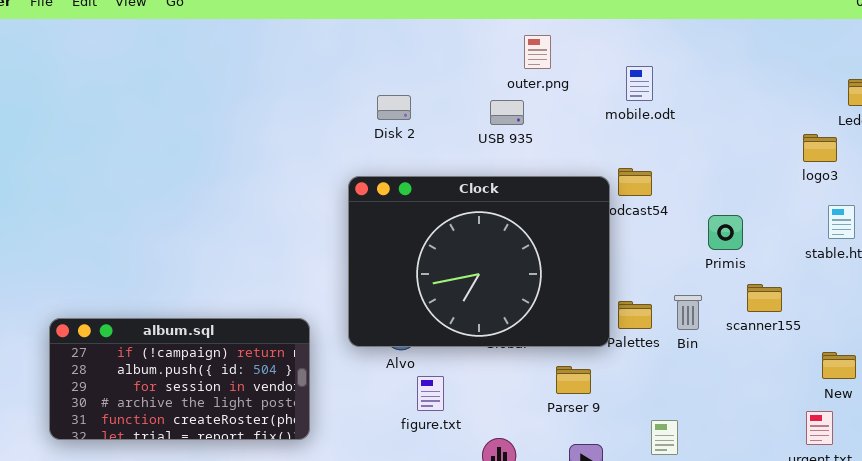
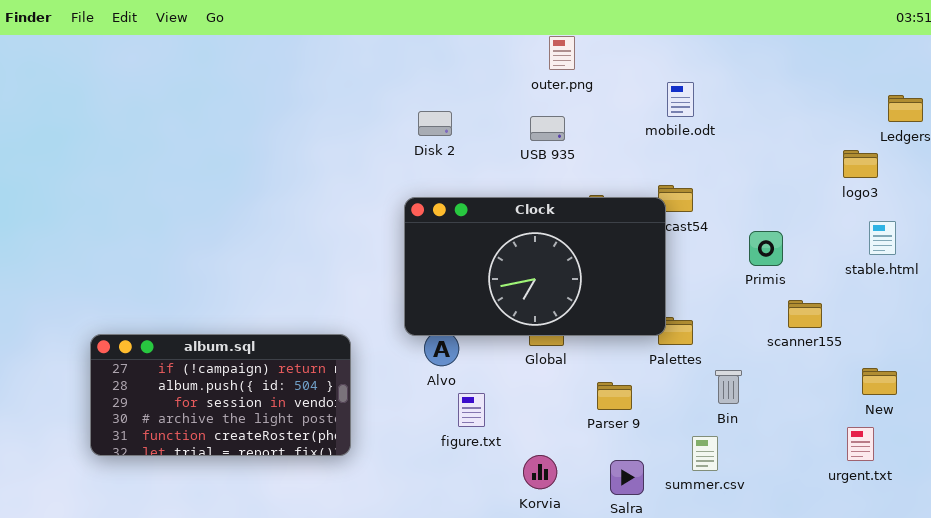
outer.png: [524,35,551,69] -> [549,36,575,70], moved
Clock: [348,176,610,347] -> [404,197,666,336], moved, resized
Bin: [674,295,702,330] -> [715,370,742,404], moved

